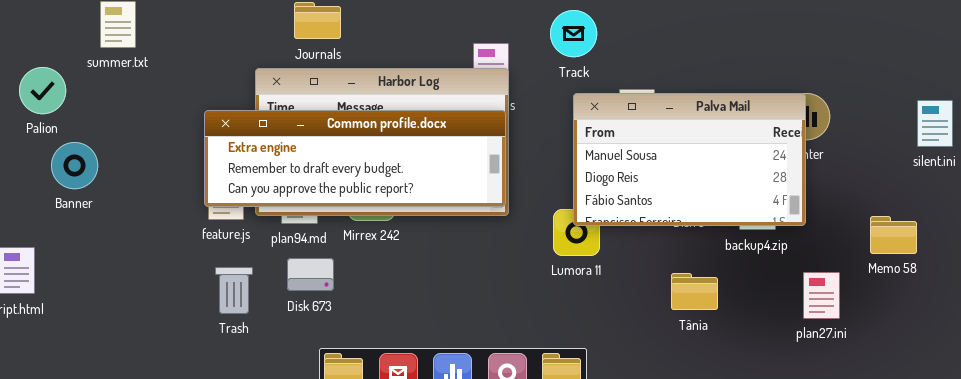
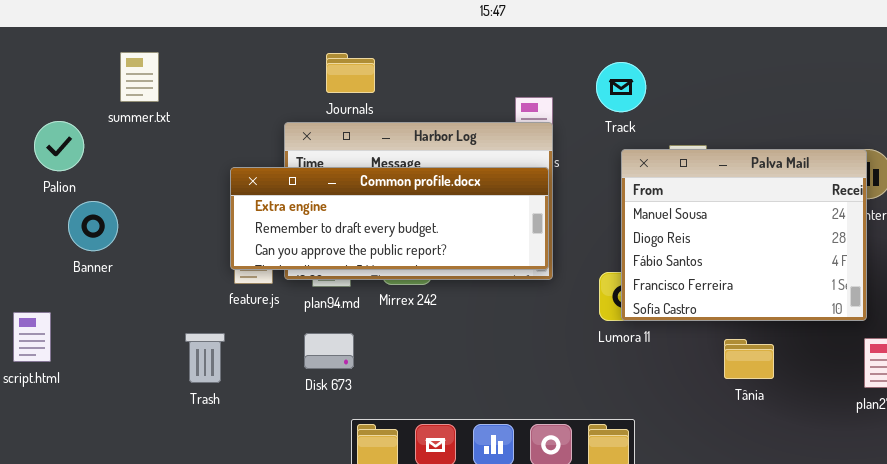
Palva Mail: [573,93,806,226] -> [621,149,867,321], resized
Disk 673: [287,258,334,291] -> [304,333,354,369], moved
Trash: [215,267,253,314] -> [185,333,225,383], moved

